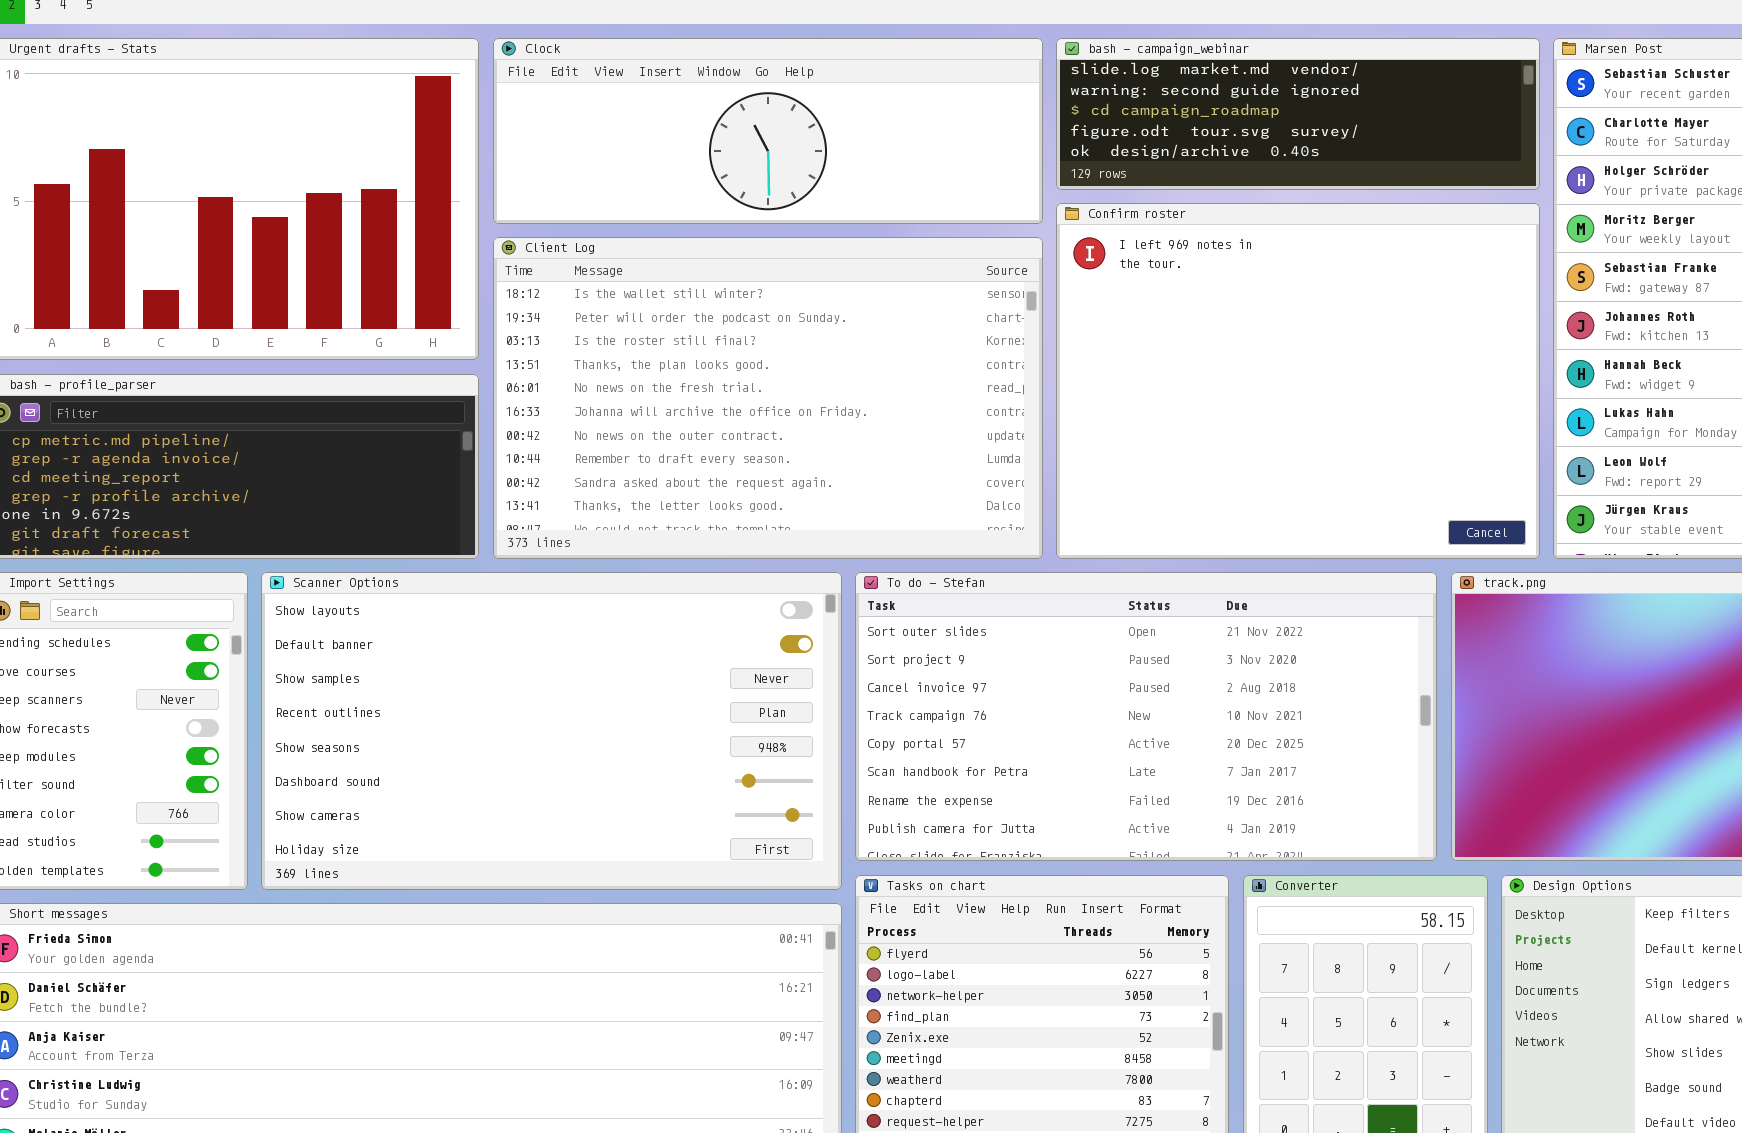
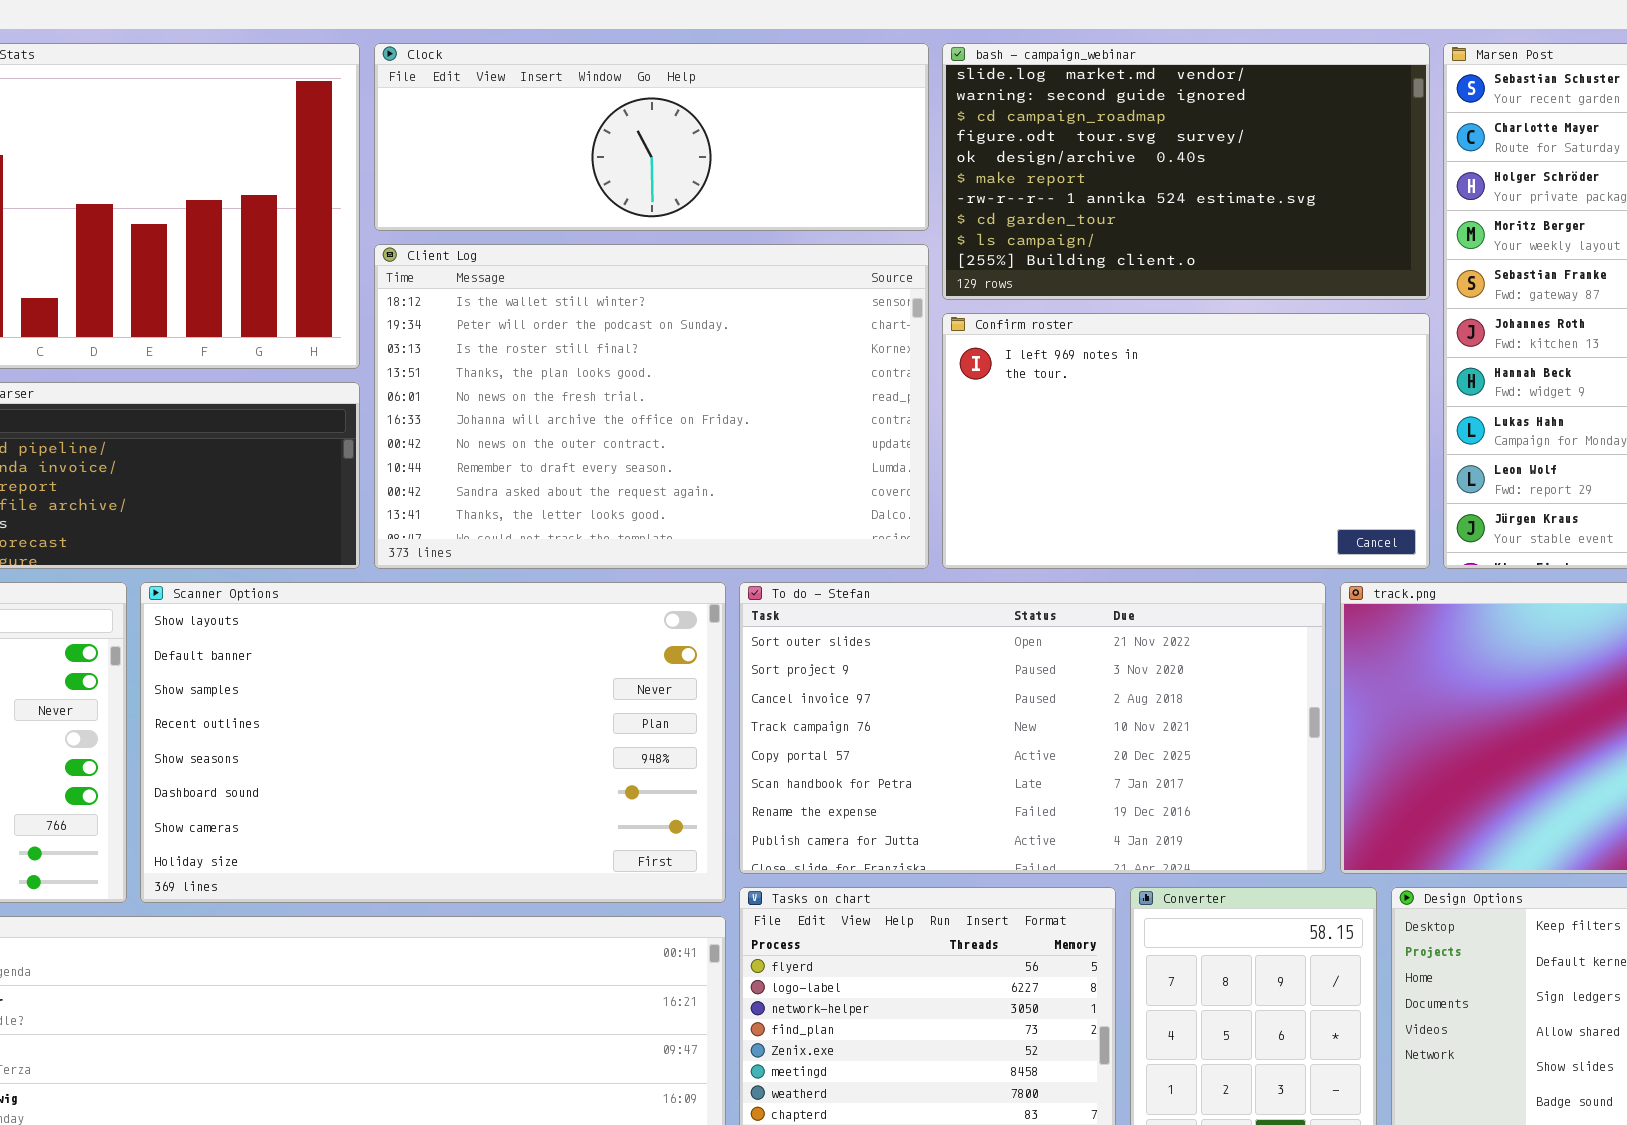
bash - campaign_webinar: [1056,38,1540,190] -> [942,43,1430,300], resized
Confirm roster: [1056,203,1540,559] -> [942,313,1430,569], resized

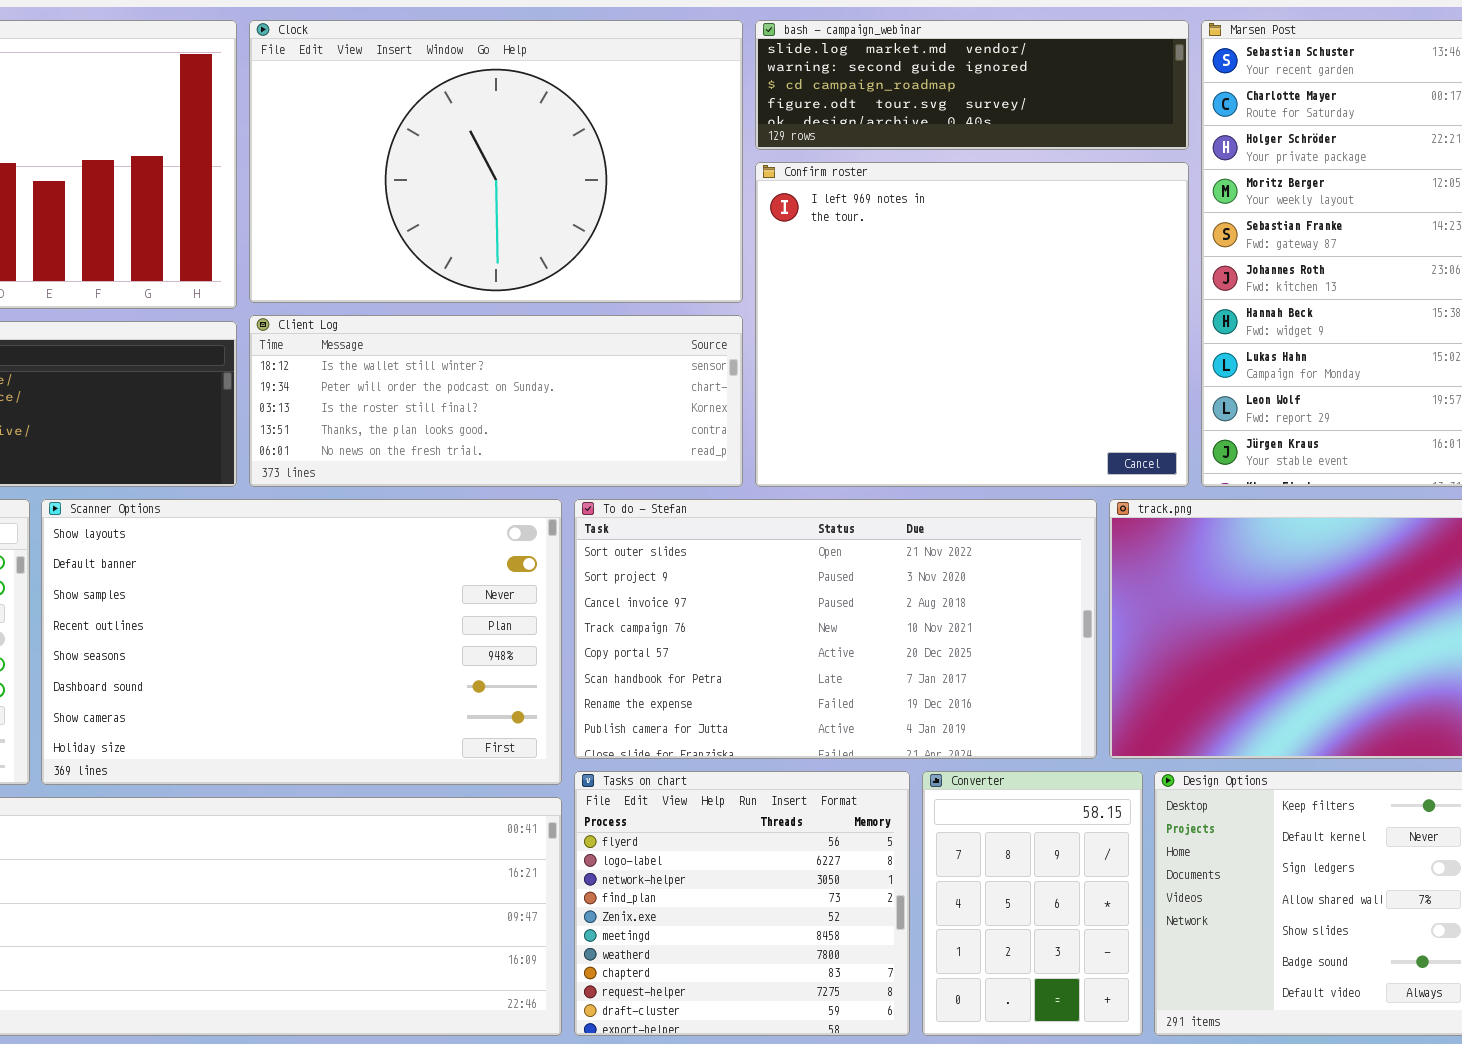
Clock: [374,43,929,231] -> [249,20,743,303], resized
bash - campaign_webinar: [942,43,1430,300] -> [755,20,1189,150], resized
Client Log: [374,244,929,569] -> [249,315,743,487], resized
Confirm roster: [942,313,1430,569] -> [755,162,1189,487], resized

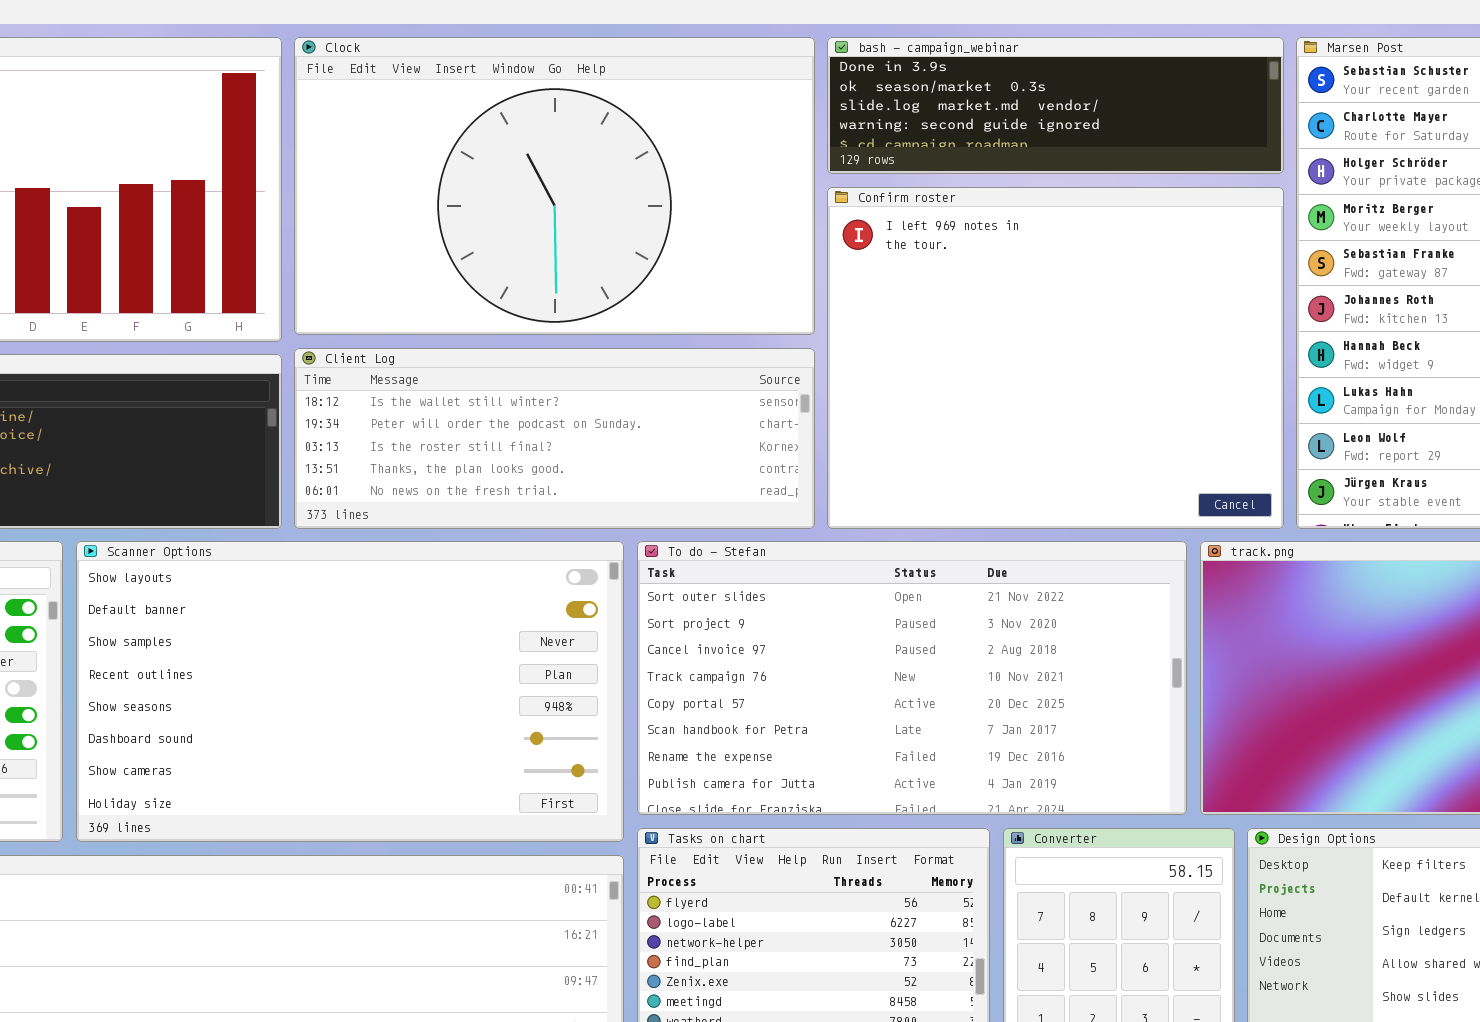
bash - campaign_webinar: [755,20,1189,150] -> [827,37,1284,174], scrolled up 2 rows

